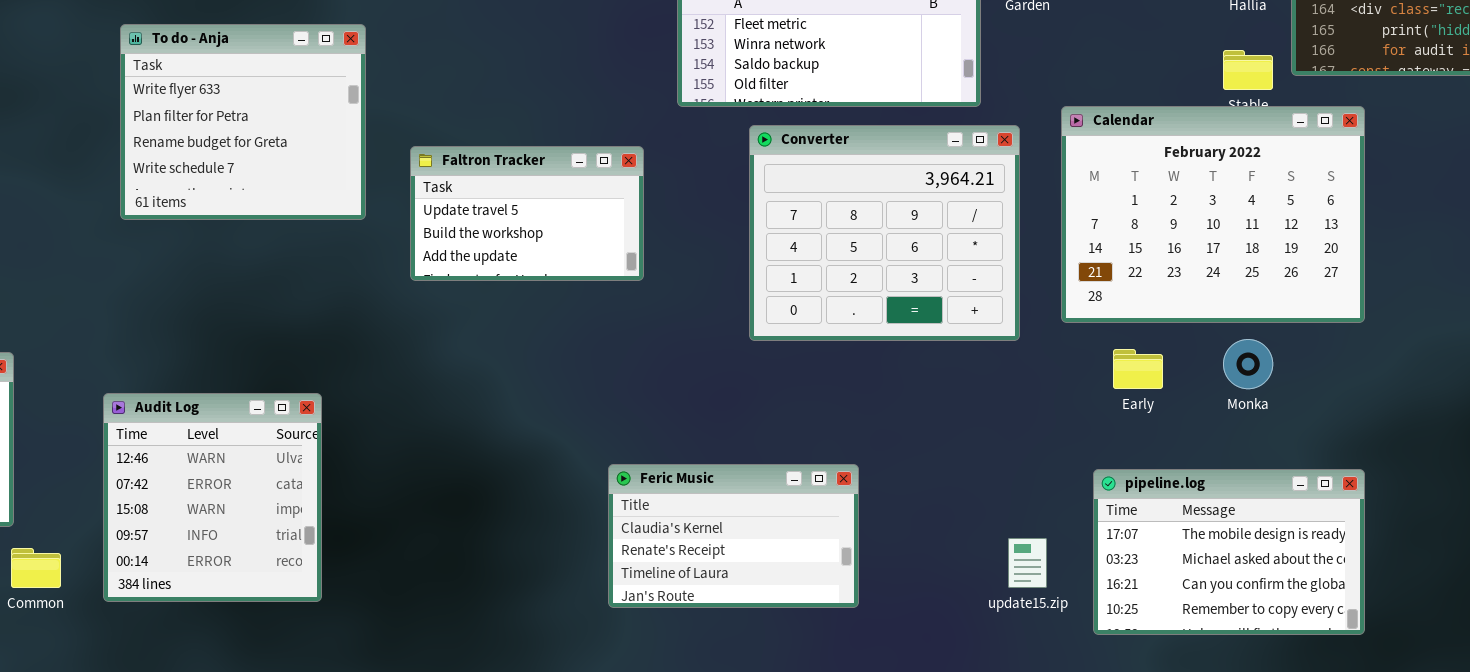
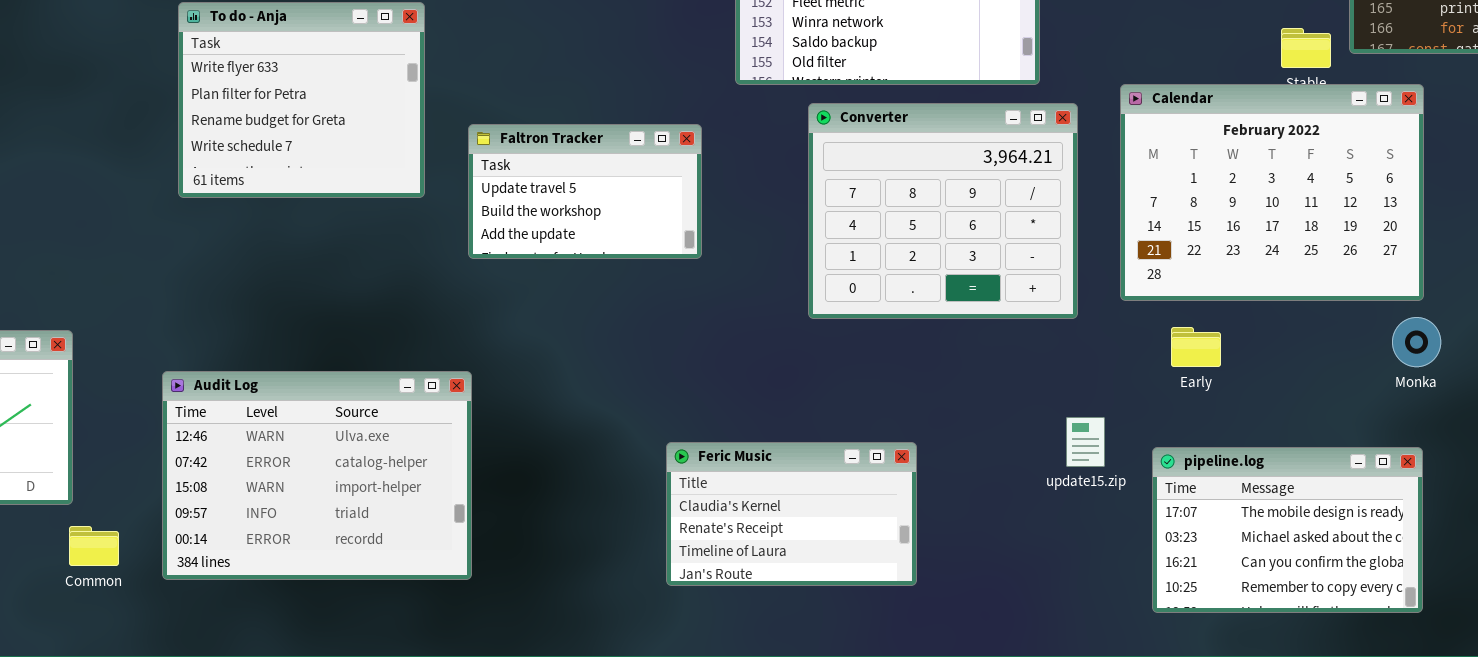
Monka: [1223,339,1273,389] -> [1392,317,1441,367], moved
Audit Log: [103,393,322,602] -> [162,371,472,580], resized
update15.zip: [1008,538,1047,588] -> [1066,417,1105,467], moved

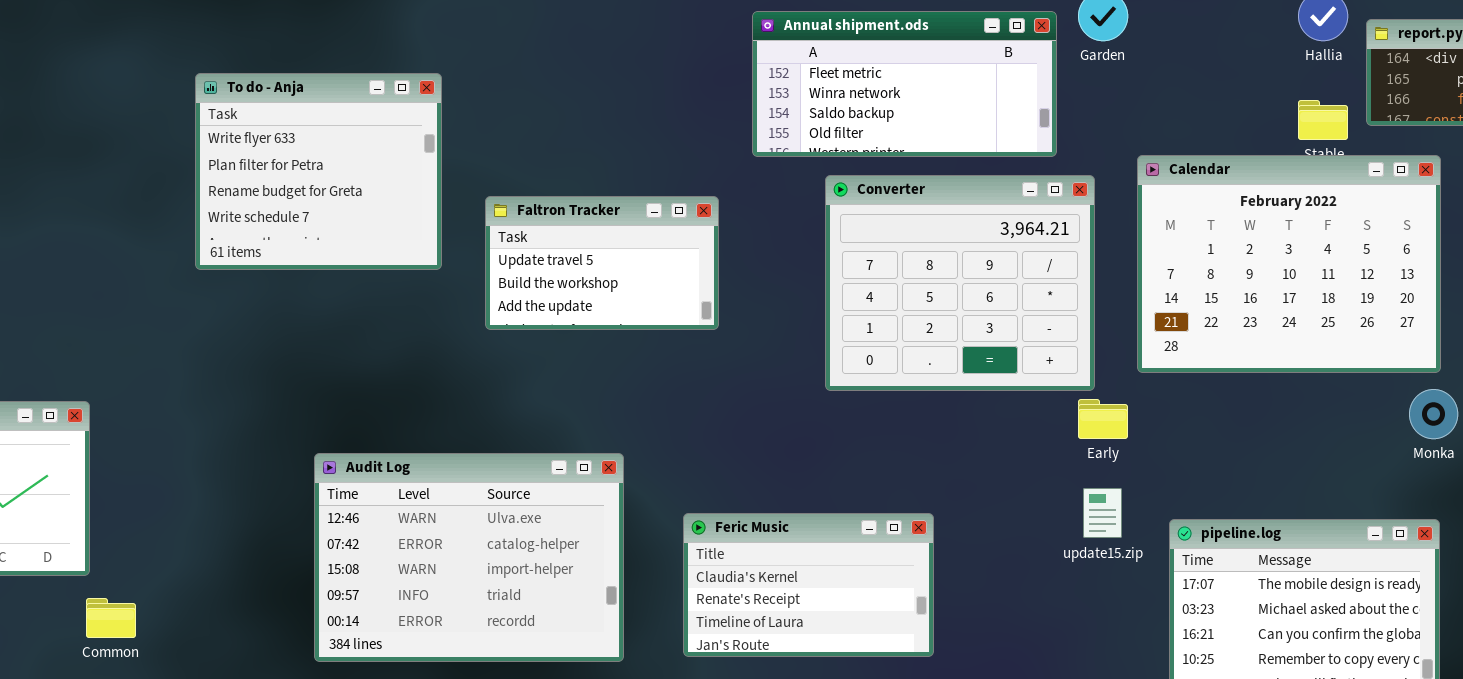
Early: [1171,327,1221,367] -> [1078,399,1128,439], moved
Audit Log: [162,371,472,580] -> [314,453,624,662], moved

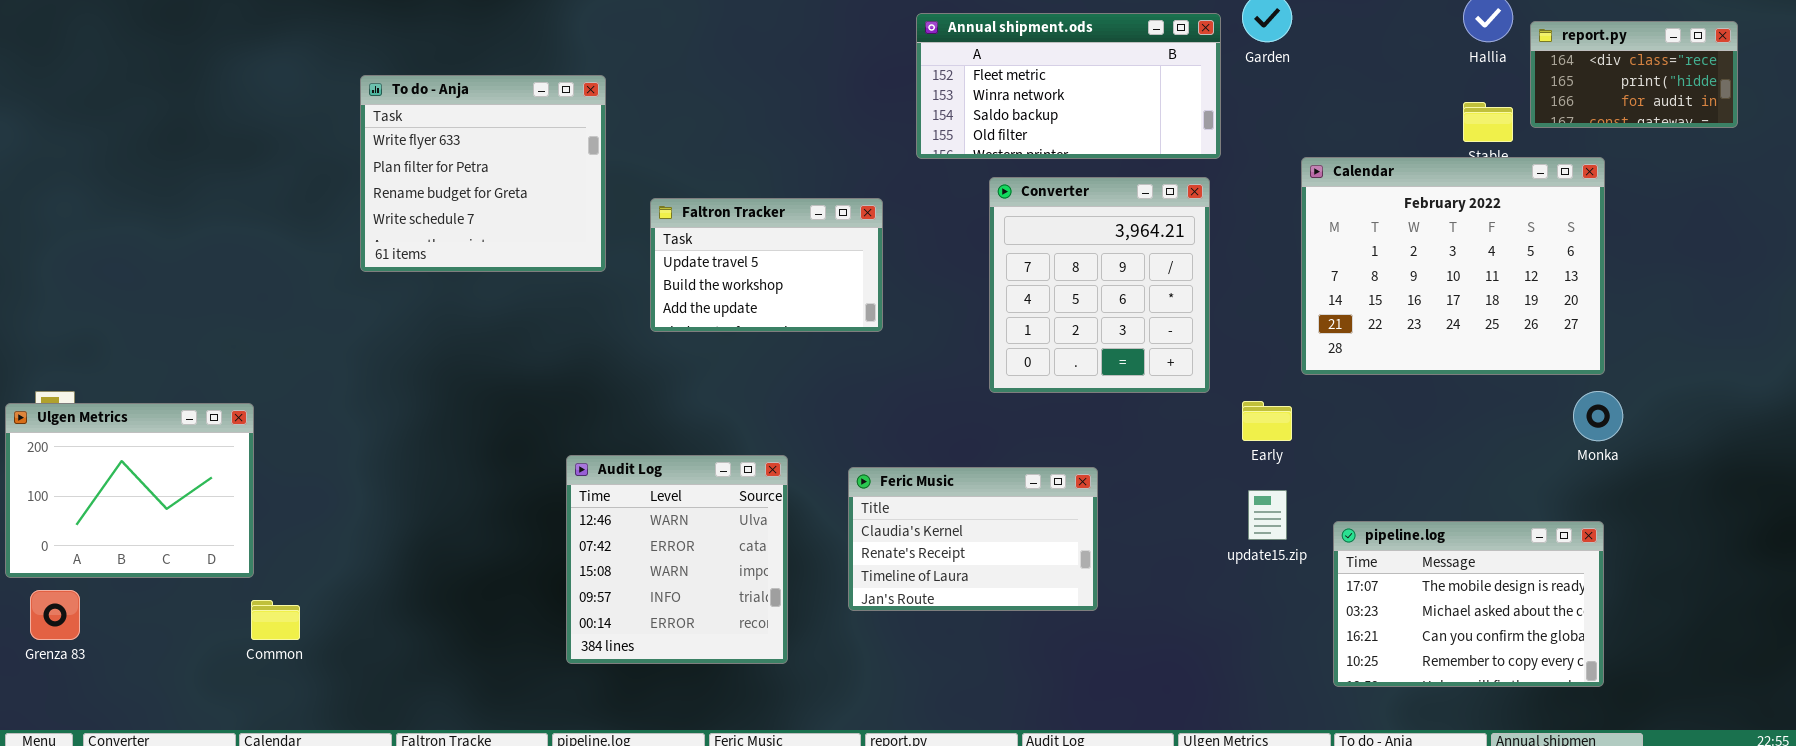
Converter: [825,175,1095,391] -> [989,177,1210,393], resized
Audit Log: [314,453,624,662] -> [566,455,788,664], resized
Feric Music: [683,513,934,657] -> [848,467,1098,611], moved

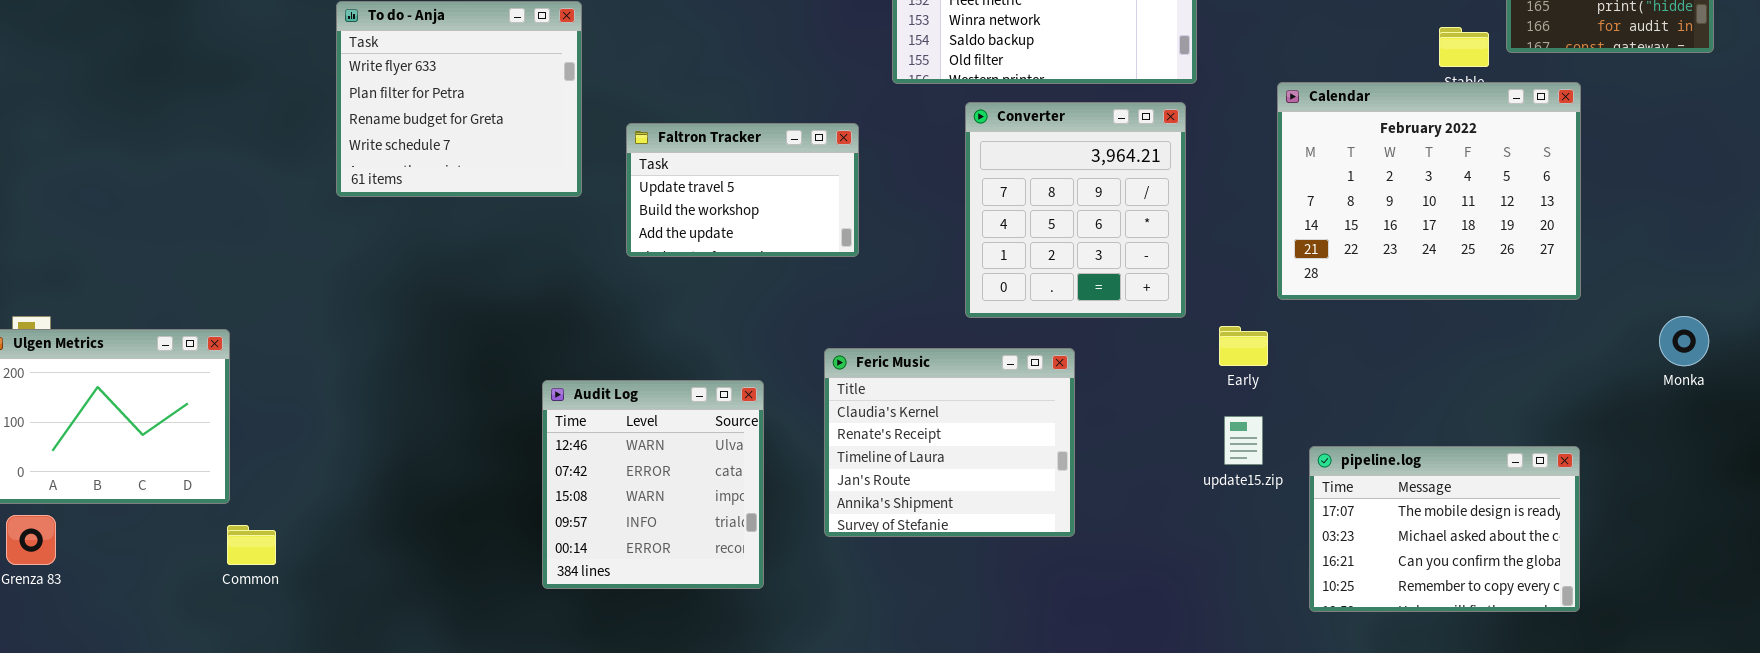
Monka: [1573,391,1623,441] -> [1659,316,1709,366], moved
Feric Music: [848,467,1098,611] -> [824,348,1075,537], resized

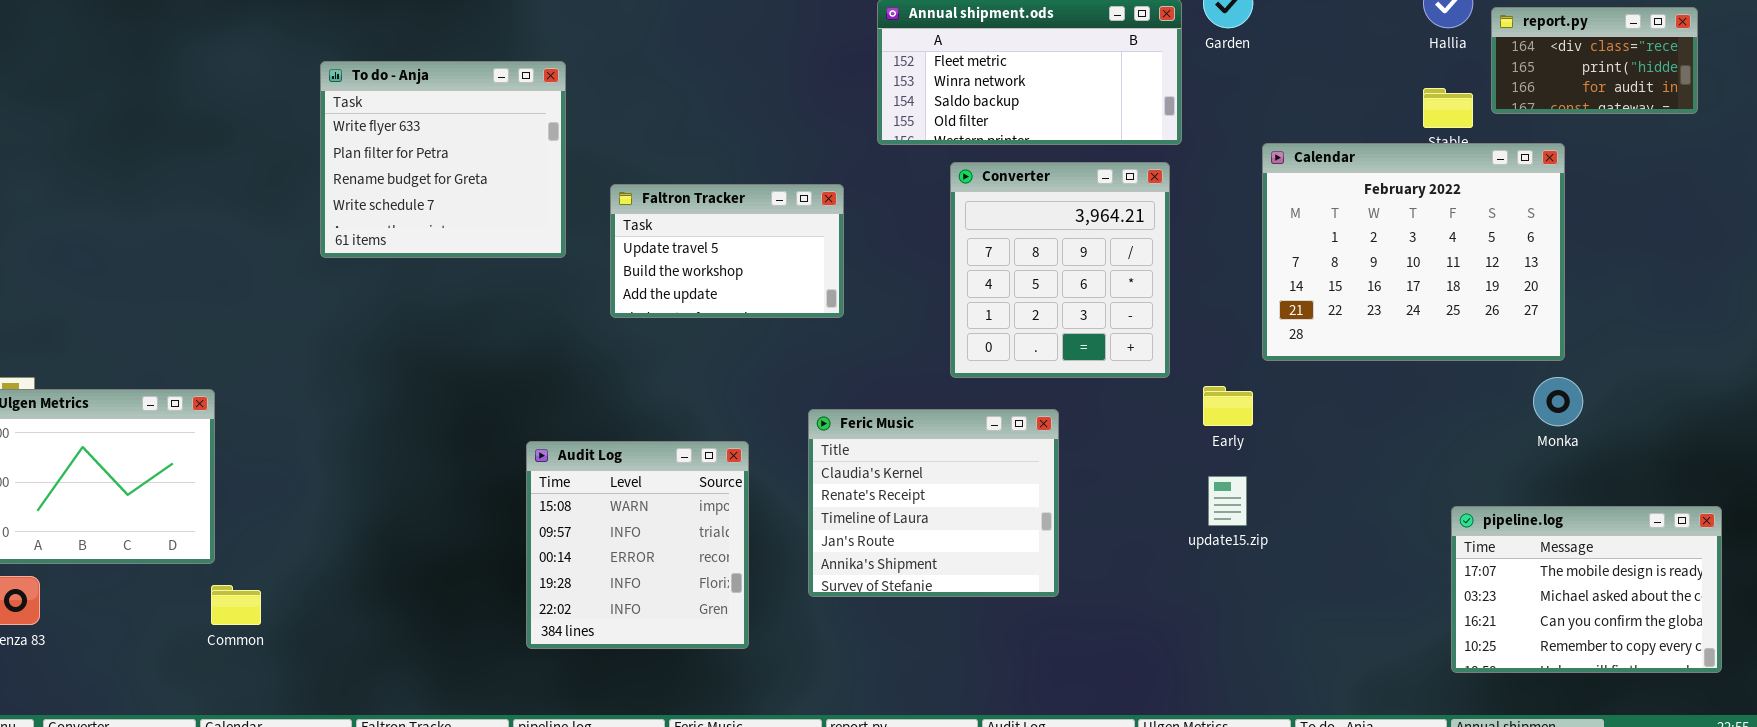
Monka: [1659,316,1709,366] -> [1533,377,1583,426], moved
Audit Log: [542,380,764,589] -> [526,441,749,649], scrolled down 2 rows
pipeline.log: [1309,446,1580,612] -> [1451,506,1722,673], moved

